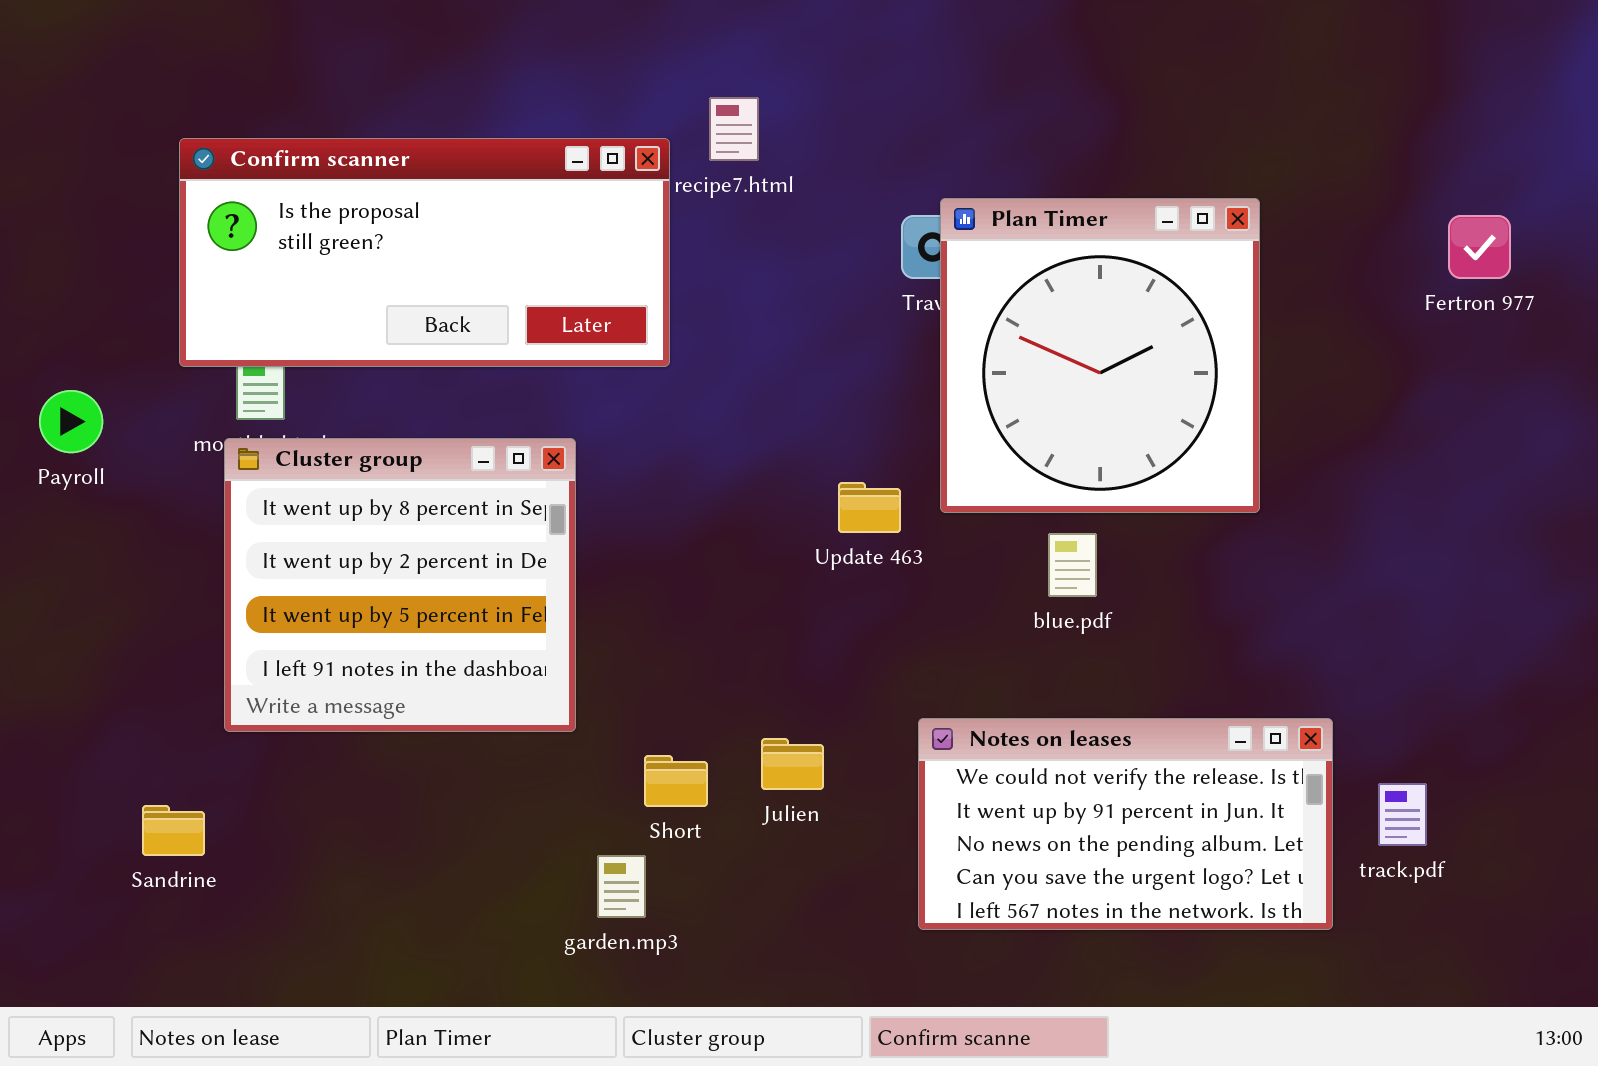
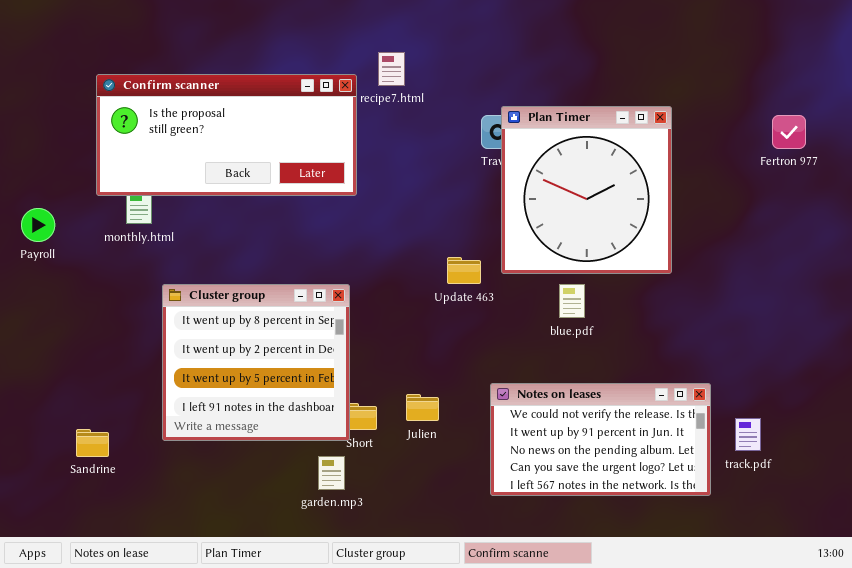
Cluster group: [224,438,576,732] -> [162,284,350,441], moved

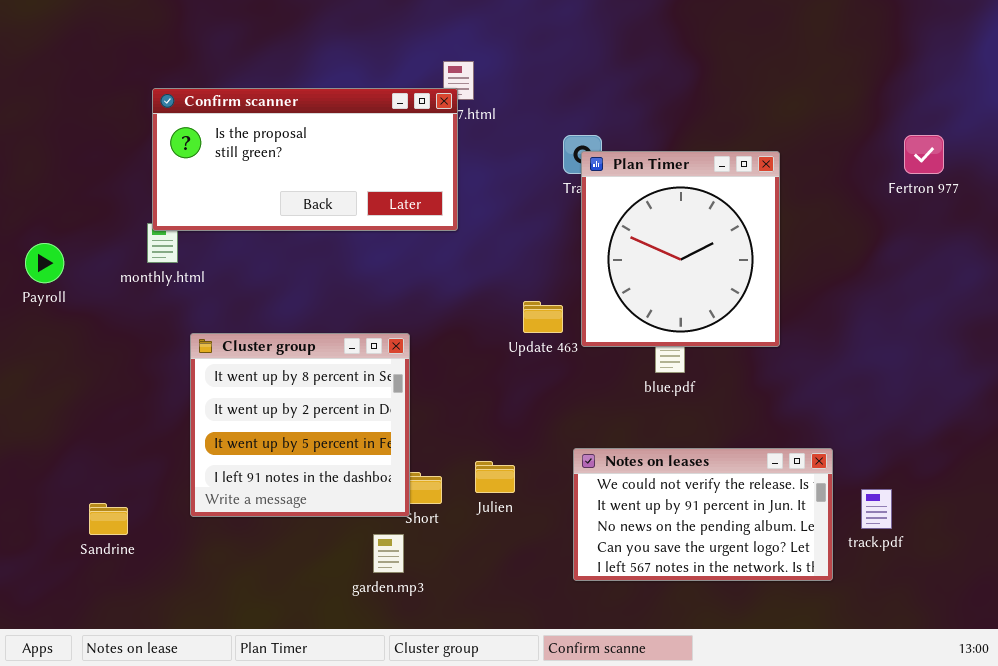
Confirm scanner: [96,74,357,196] -> [152,88,458,231], moved
Plan Timer: [501,106,672,274] -> [581,151,780,347], moved

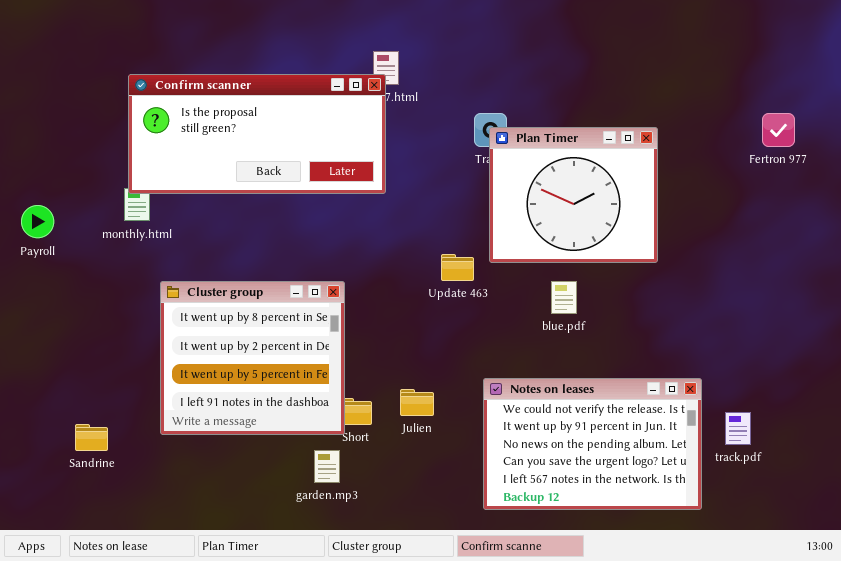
Plan Timer: [581,151,780,347] -> [489,127,658,263], resized
Notes on leases: [573,448,833,581] -> [483,378,702,510], resized

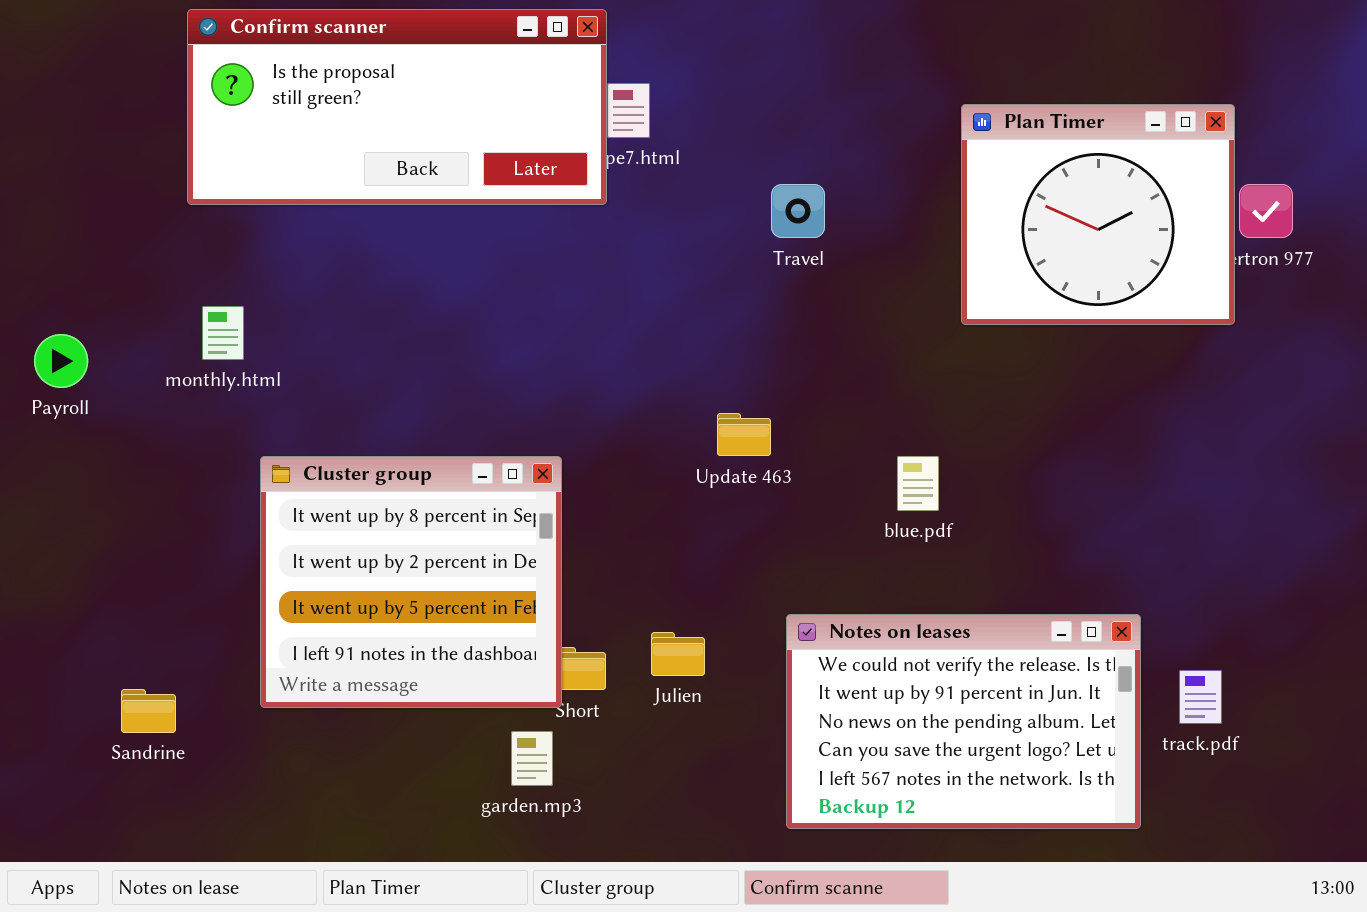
Confirm scanner: [128,74,386,194] -> [187,9,607,205], moved
Plan Timer: [489,127,658,263] -> [961,104,1235,325], moved

